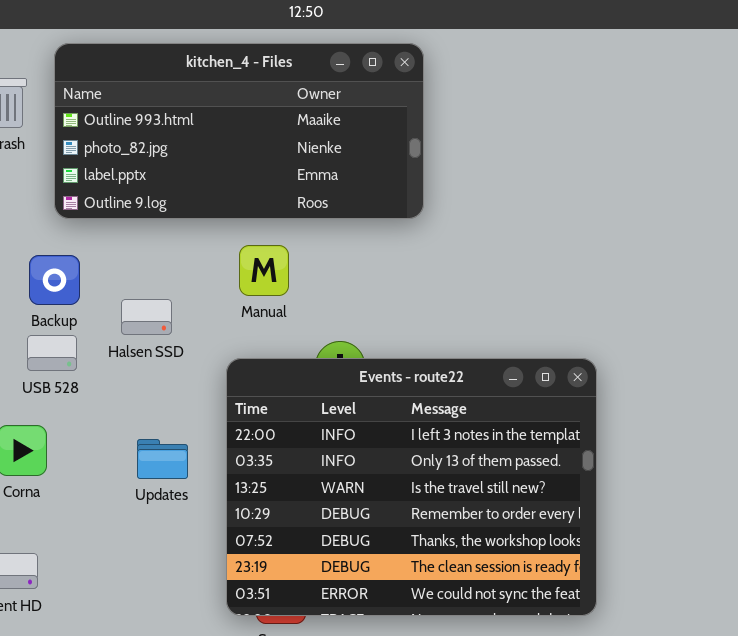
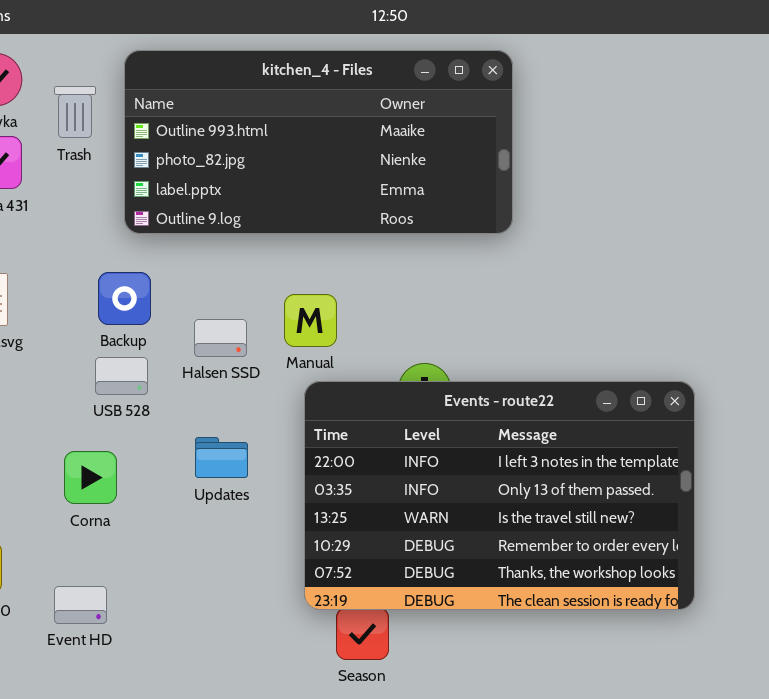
Manual: [239,245,289,296] -> [284,294,337,347], moved
Events - route22: [226,358,597,616] -> [304,381,695,610], resized
Updates: [137,439,188,479] -> [195,437,248,478], moved

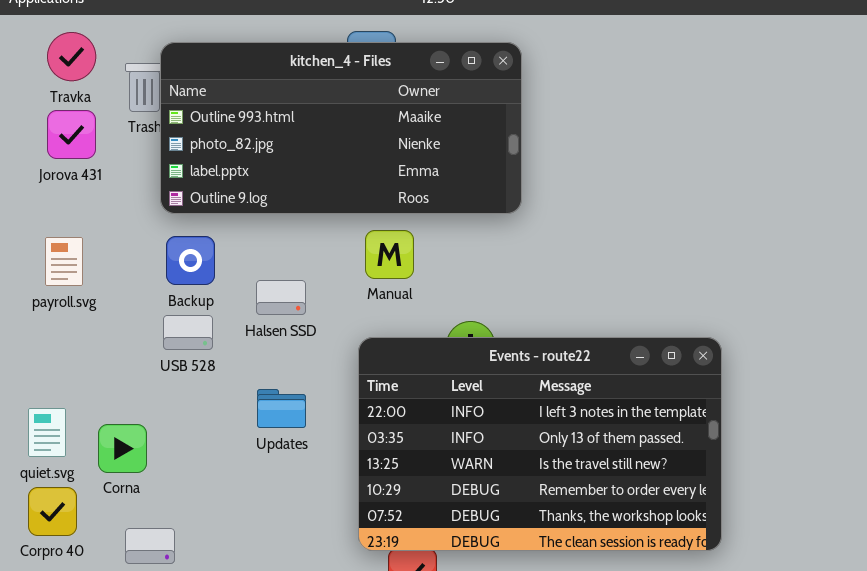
kitchen_4 - Files: [124,50,513,234] -> [160,42,522,214], moved
Manual: [284,294,337,347] -> [365,230,414,279], moved
Corna: [64,451,117,504] -> [98,424,147,473], moved

